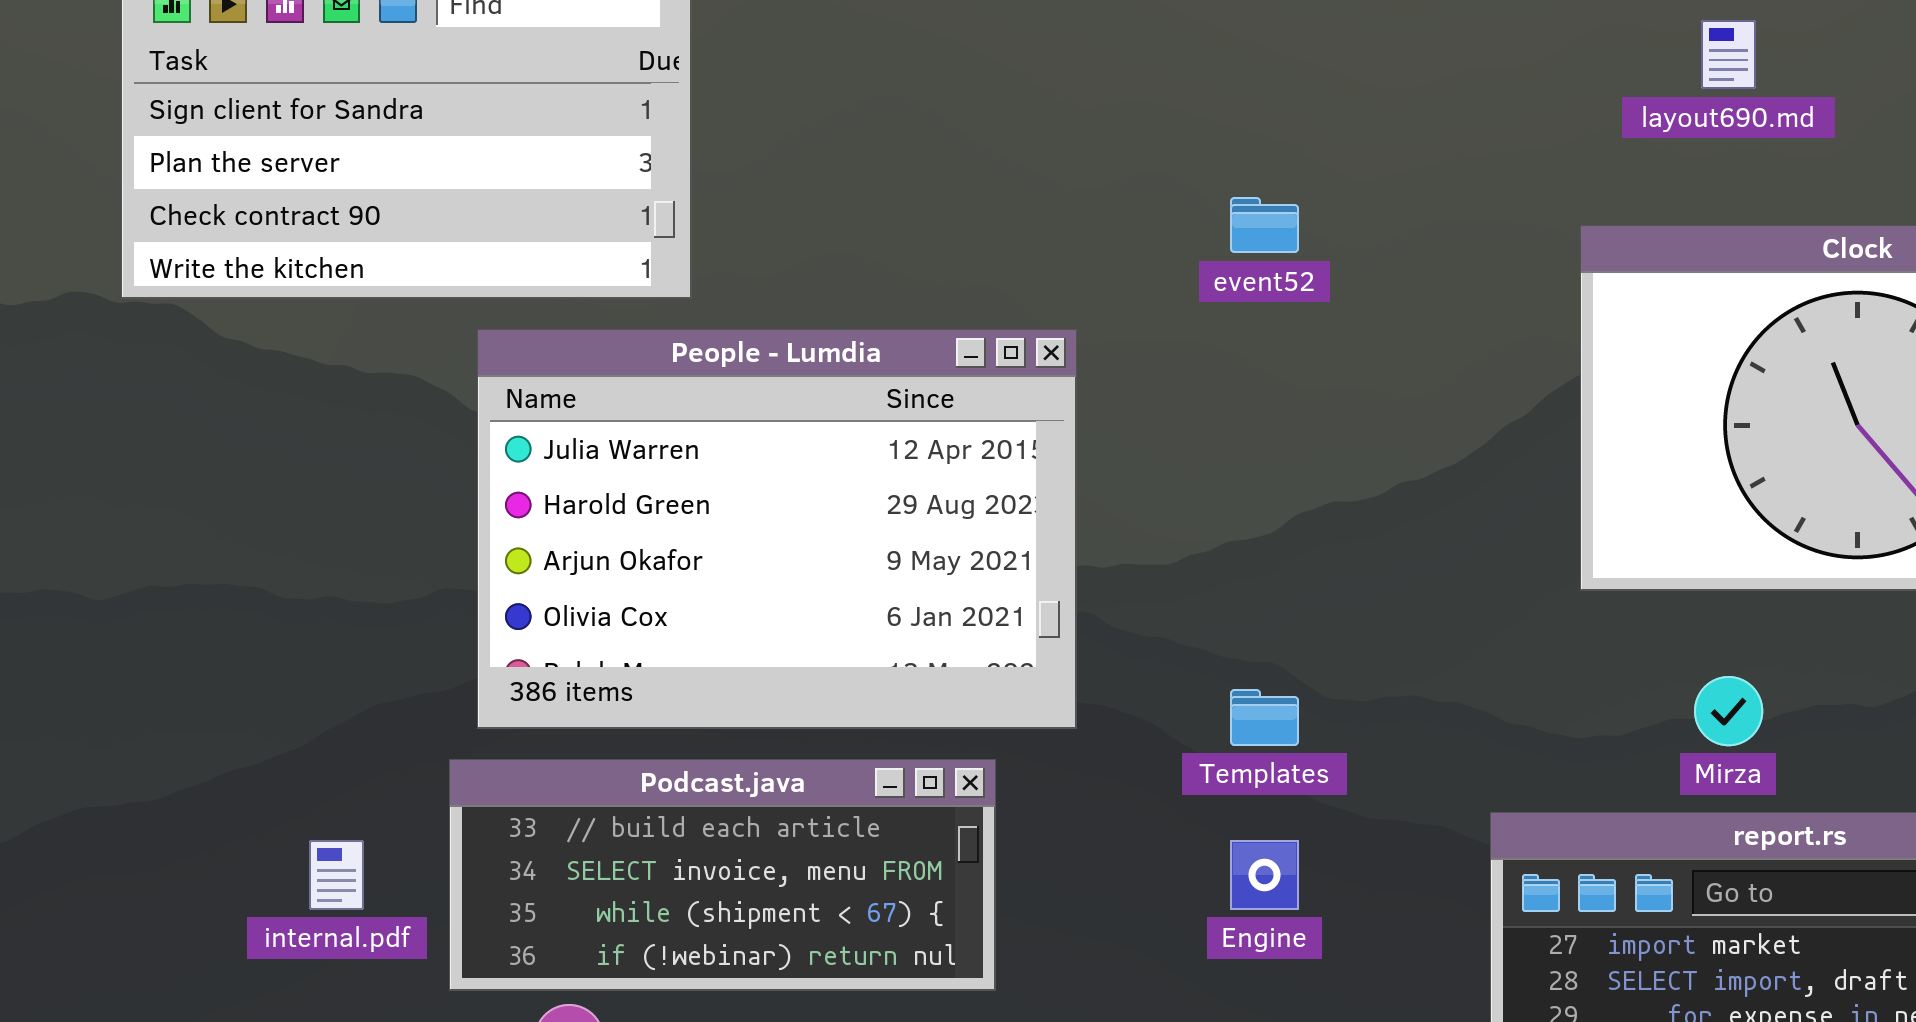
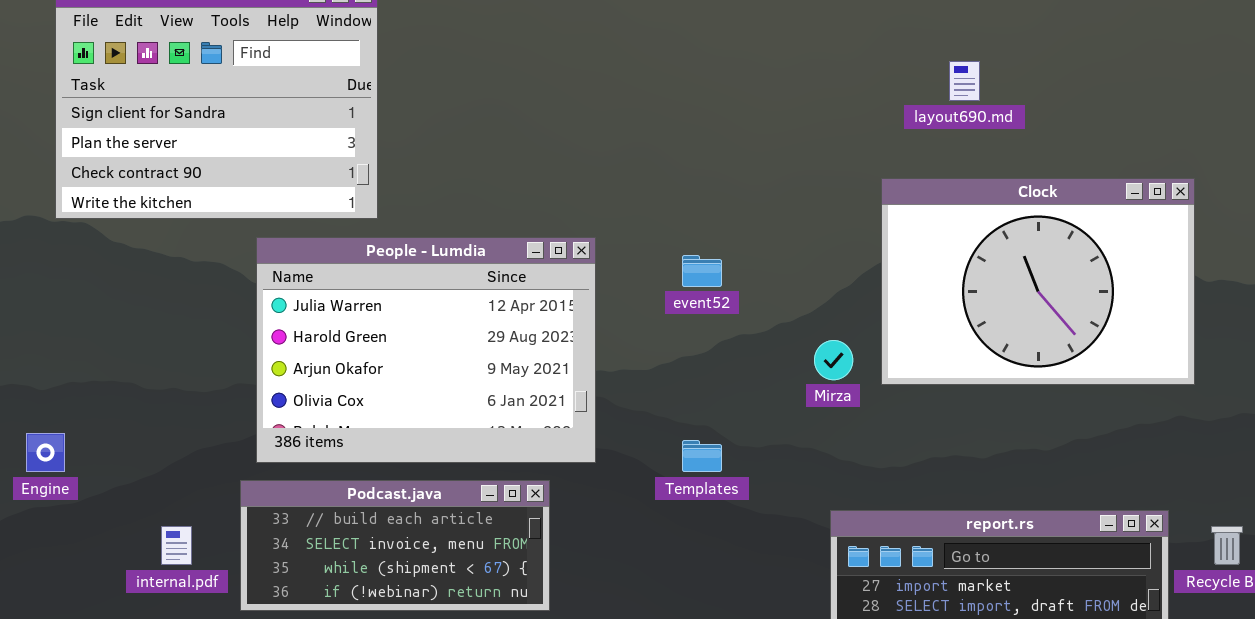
event52: [1230,197,1299,253] -> [682,255,722,287], moved
Mirza: [1694,676,1763,746] -> [814,340,853,380], moved
Engine: [1230,840,1299,910] -> [26,433,65,472], moved

